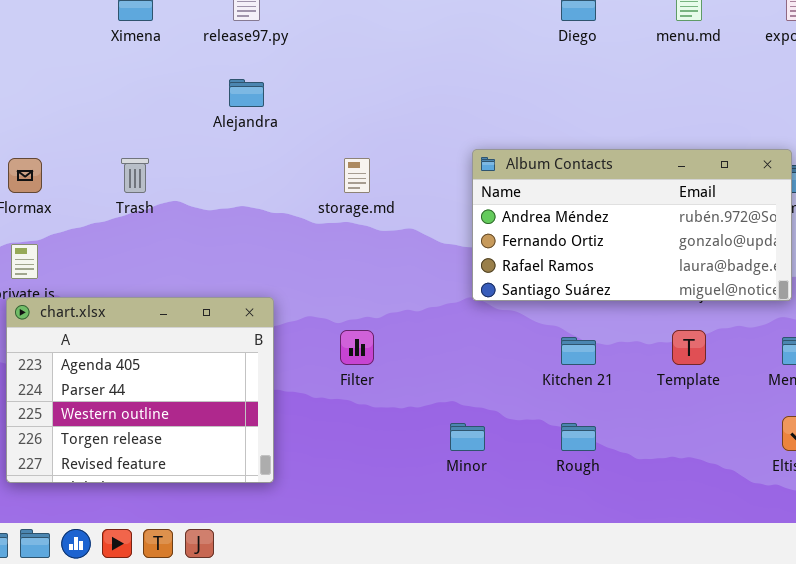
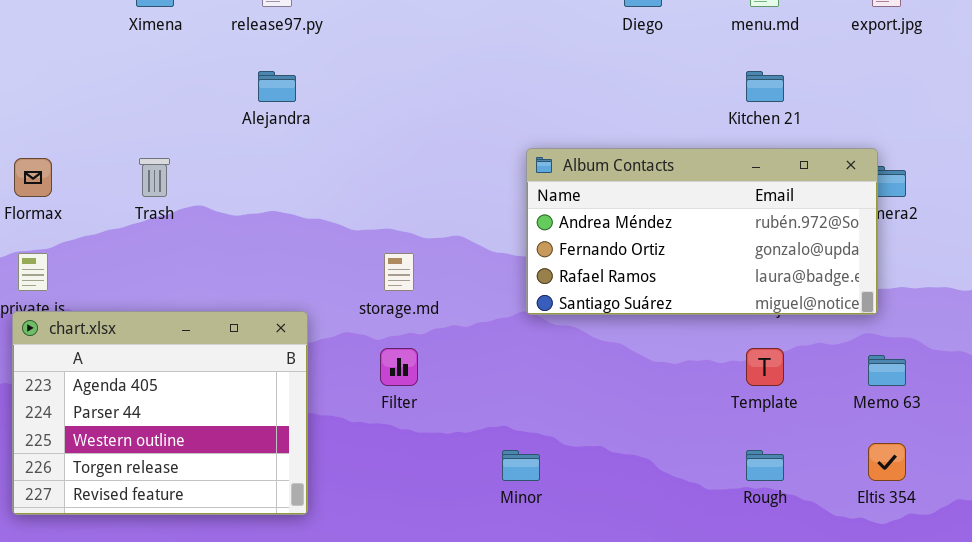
storage.md: [344,158,370,193] -> [384,253,414,291], moved
Kitchen 21: [561,337,596,365] -> [746,71,784,102], moved
Rough: [561,423,596,451] -> [746,450,784,481], moved

